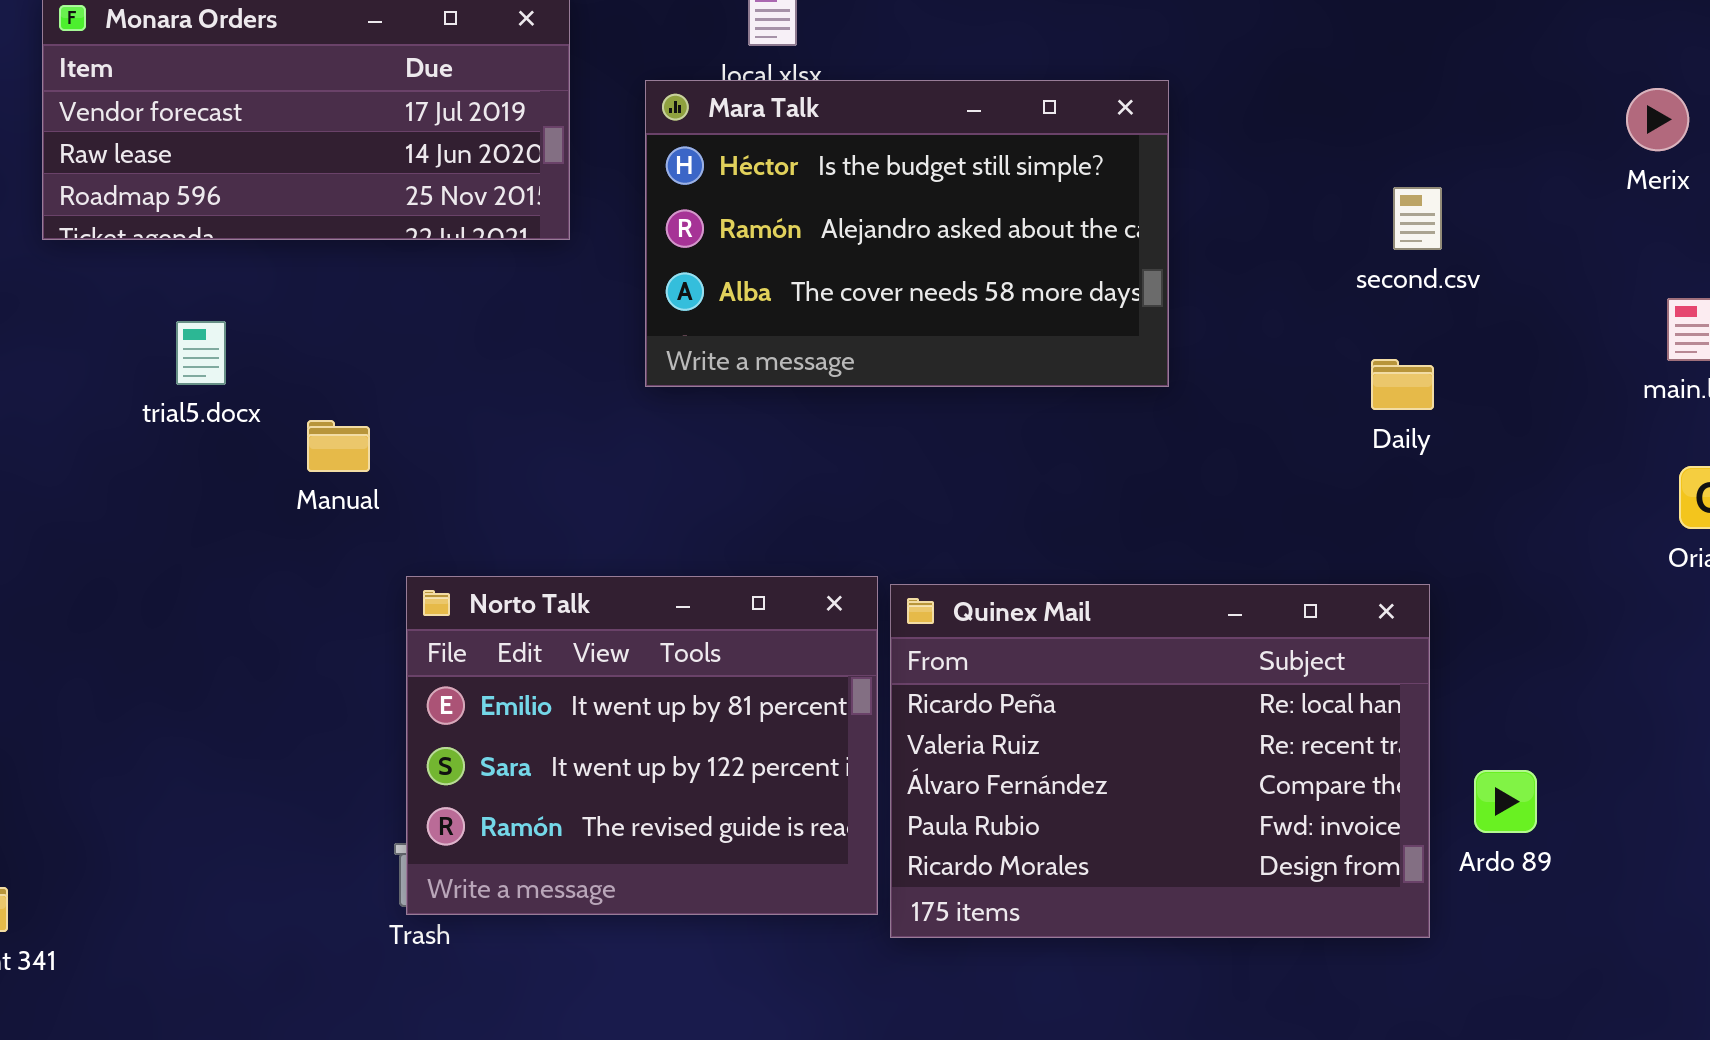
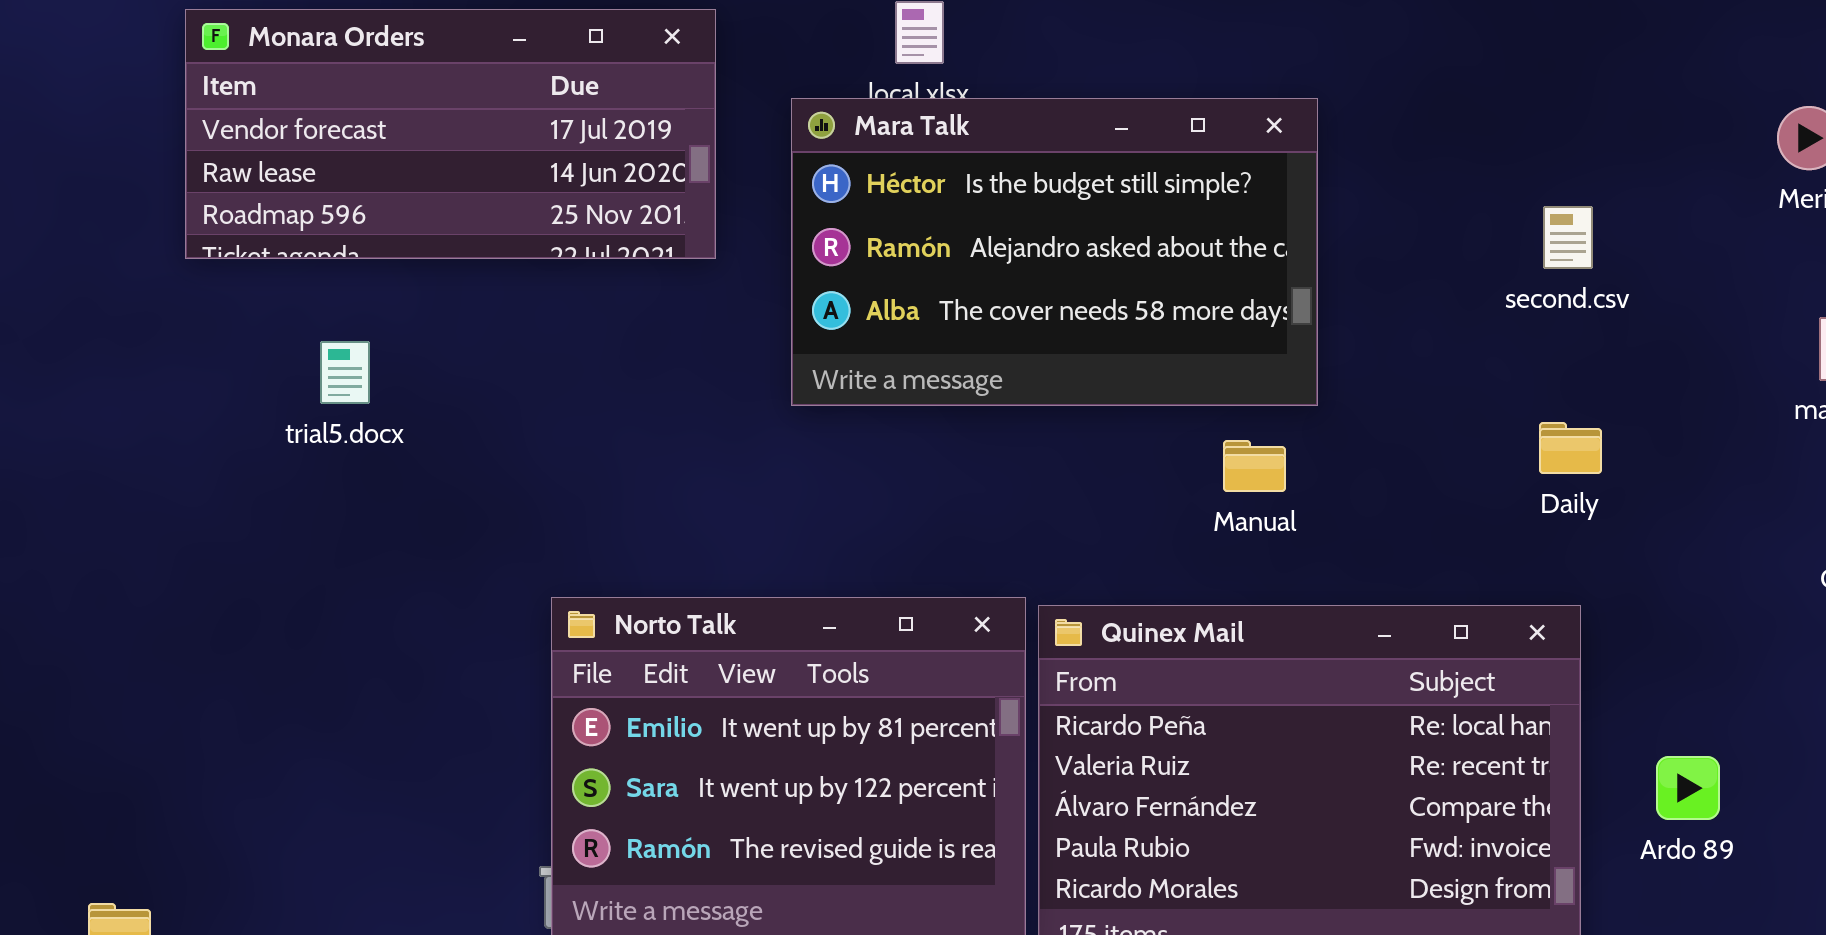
Daily: [1371,359,1434,410] -> [1539,422,1602,474], moved
Manual: [307,420,370,472] -> [1223,440,1286,492], moved
Ardo 89: [1474,770,1537,833] -> [1656,756,1720,820], moved

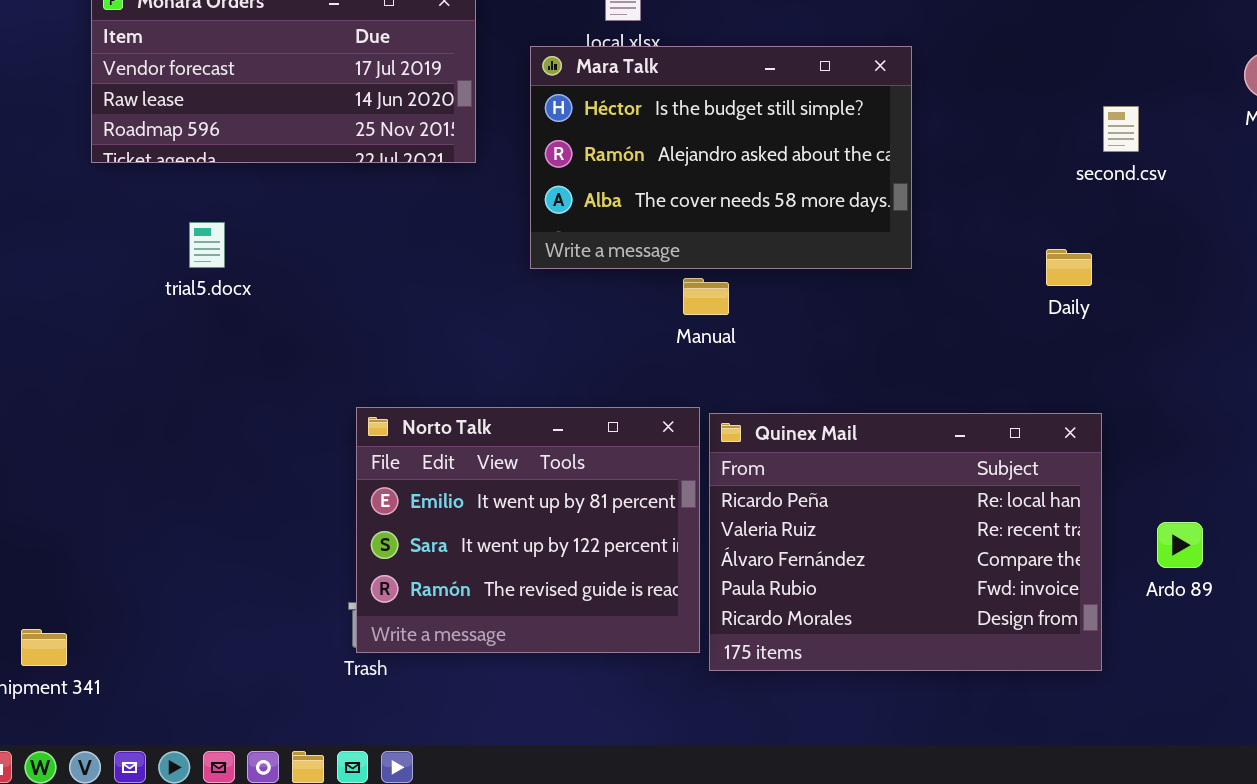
second.csv: [1543,206,1593,269] -> [1103,106,1139,152], moved
Daily: [1539,422,1602,474] -> [1046,249,1092,286], moved
Manual: [1223,440,1286,492] -> [683,278,729,315], moved

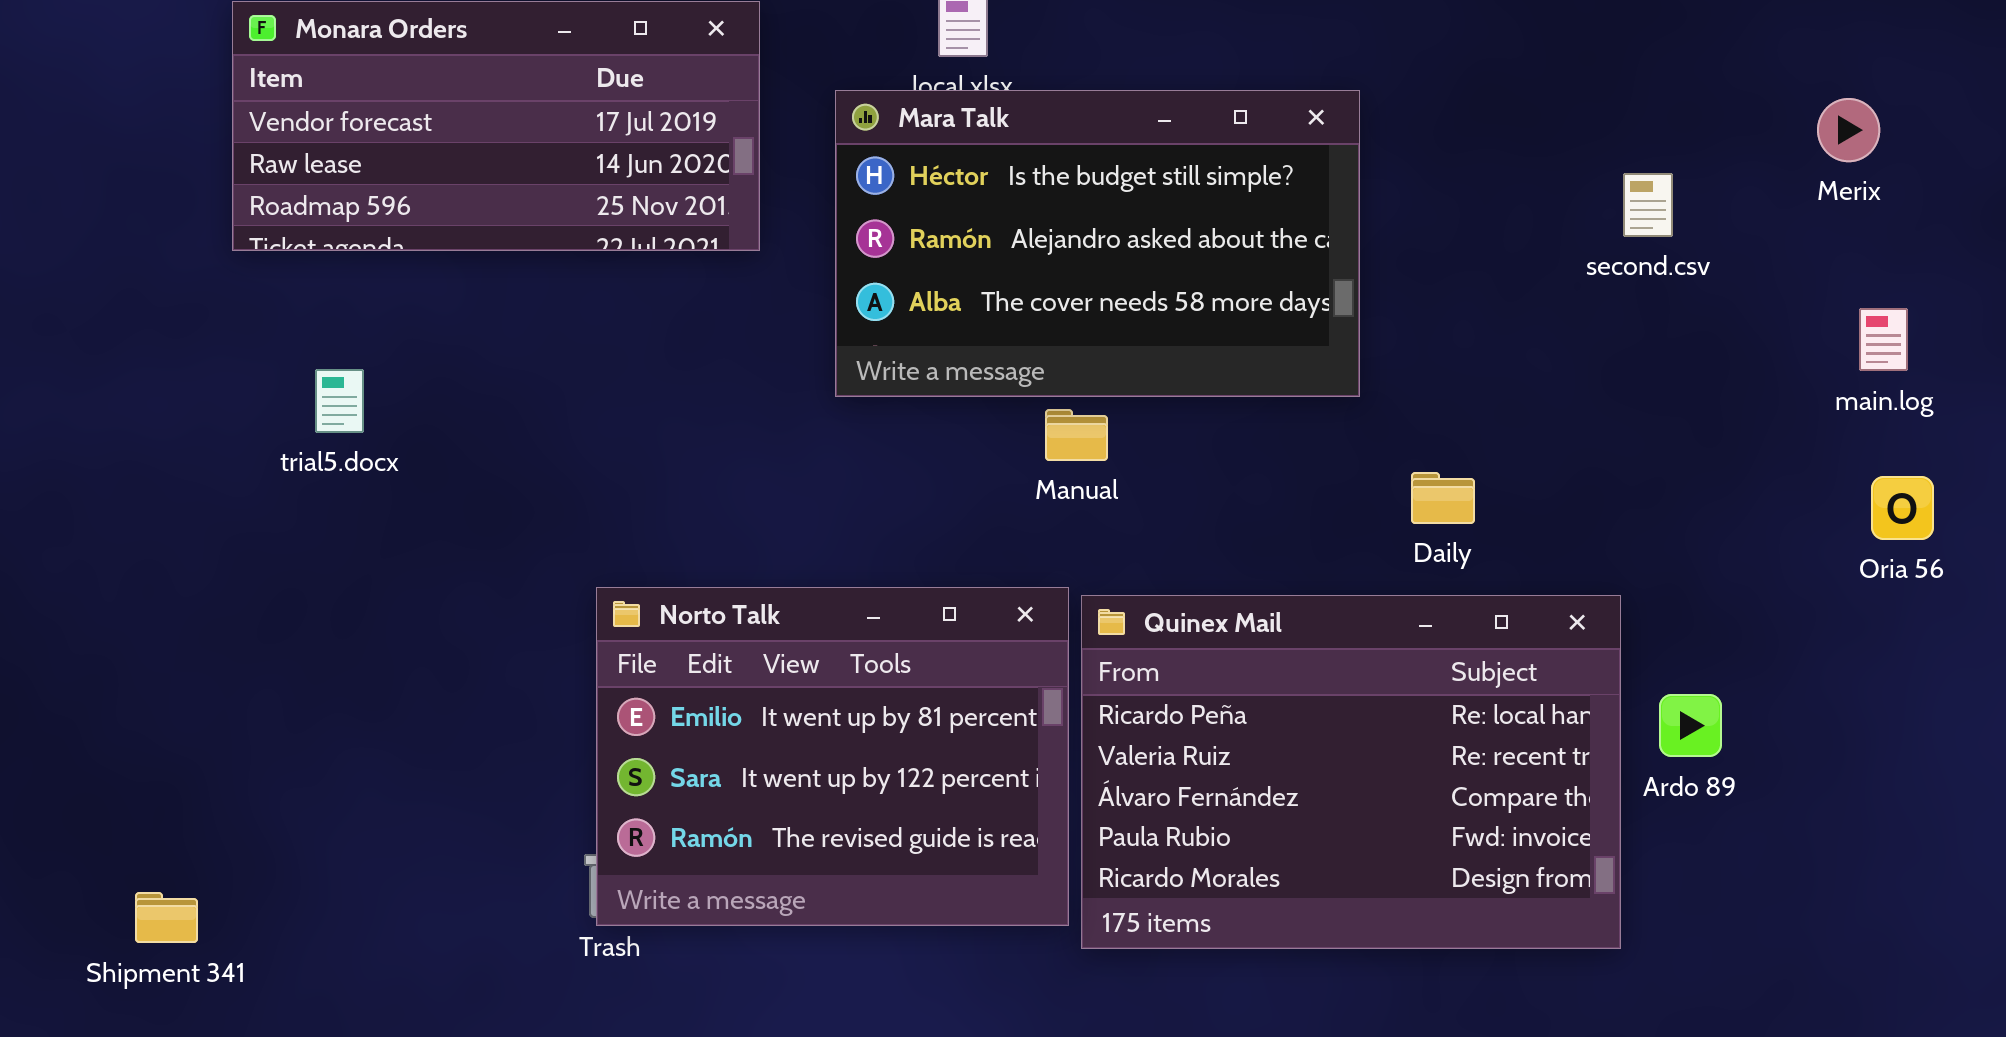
trial5.docx: [189,222,225,268] -> [315,369,364,433], moved
Daily: [1046,249,1092,286] -> [1411,472,1475,524], moved
Ardo 89: [1157,522,1203,568] -> [1659,694,1722,757], moved

